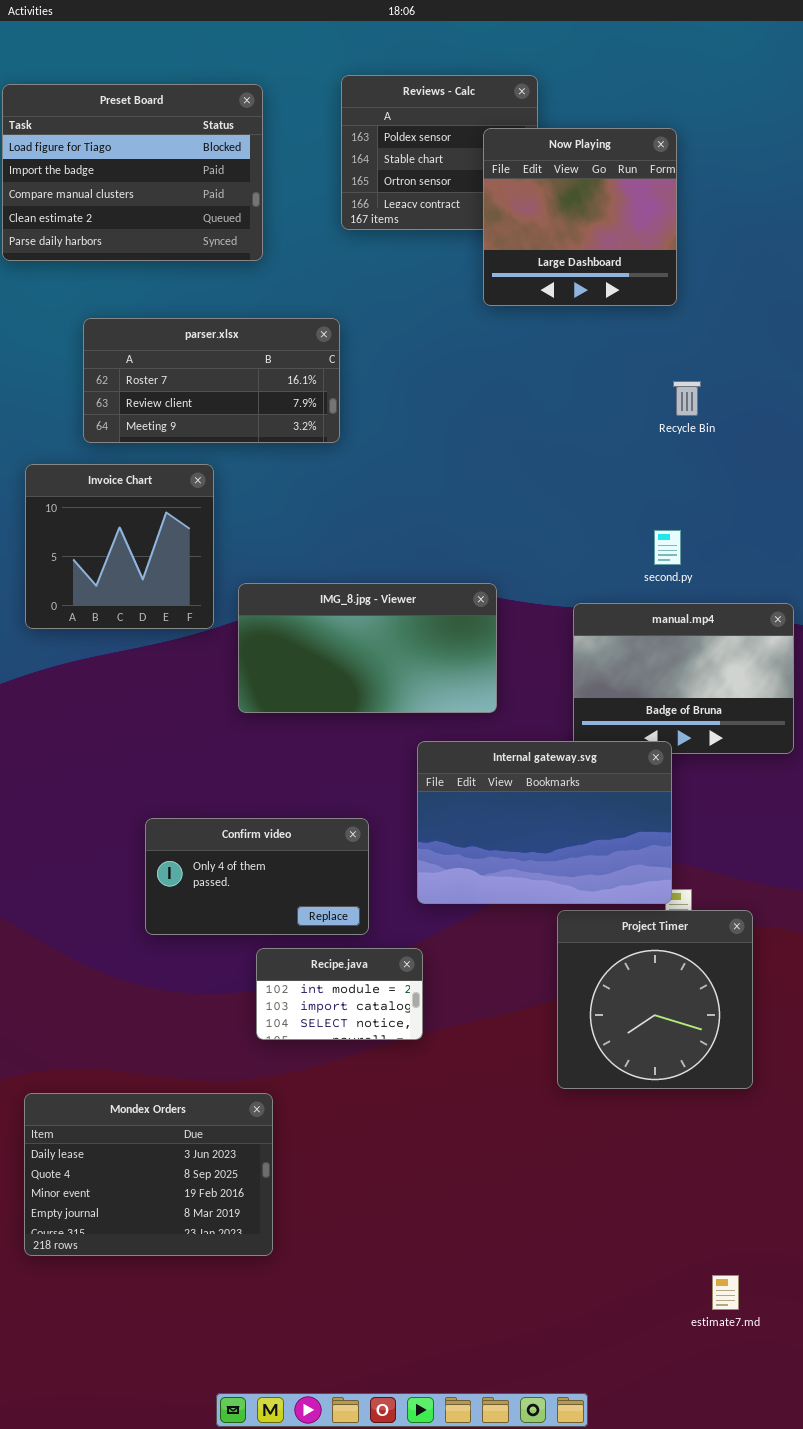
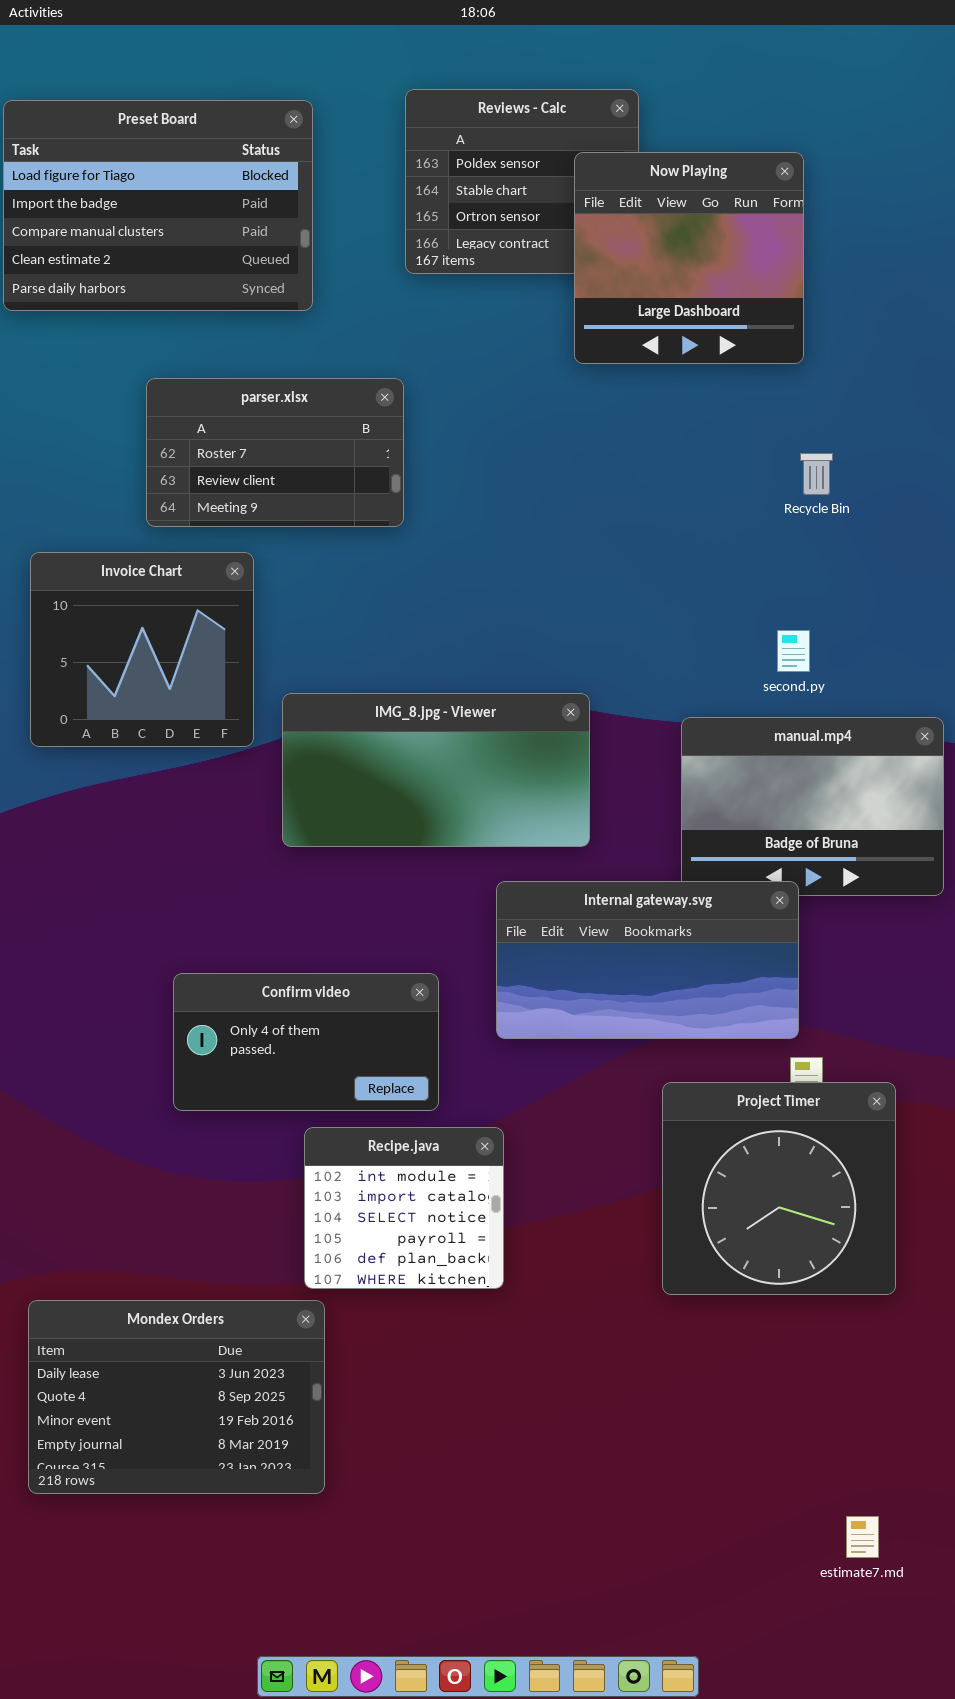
parser.xlsx: [83,318,340,443] -> [146,378,404,527], resized
Internal gateway.svg: [417,741,672,904] -> [496,881,799,1039], resized
Recipe.java: [256,948,423,1040] -> [304,1127,504,1289], resized

